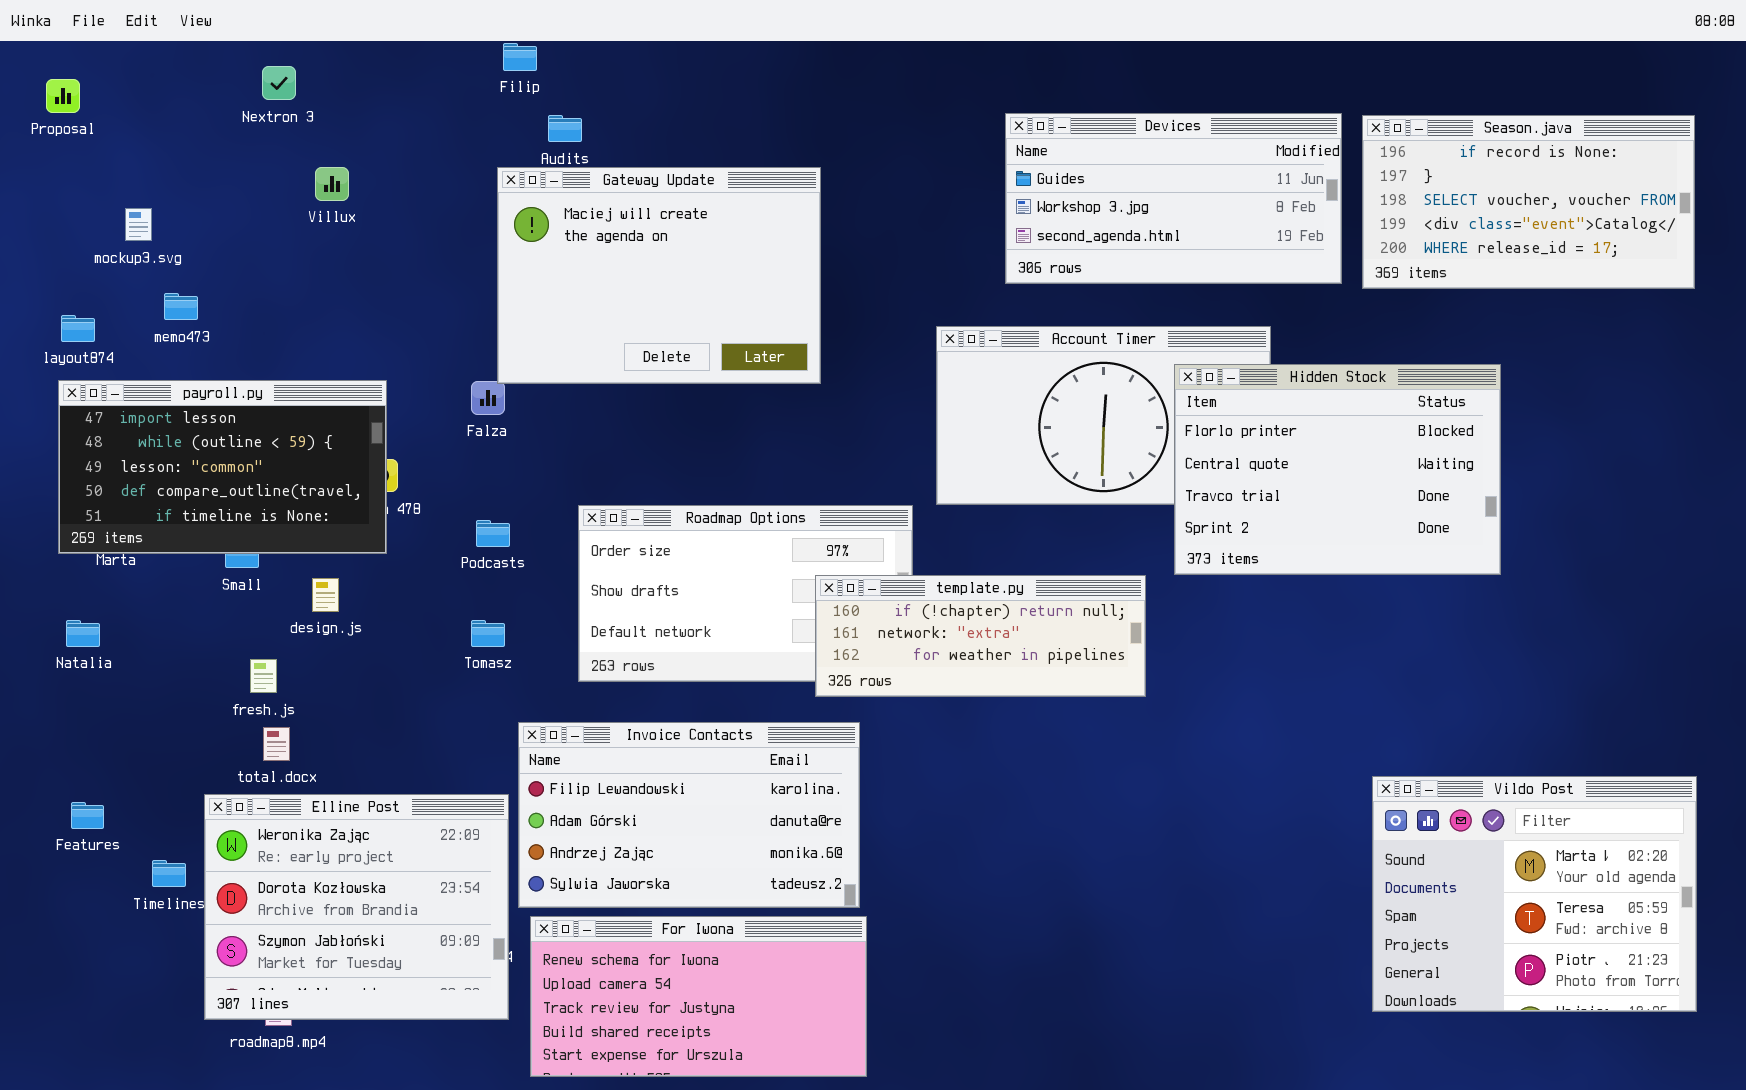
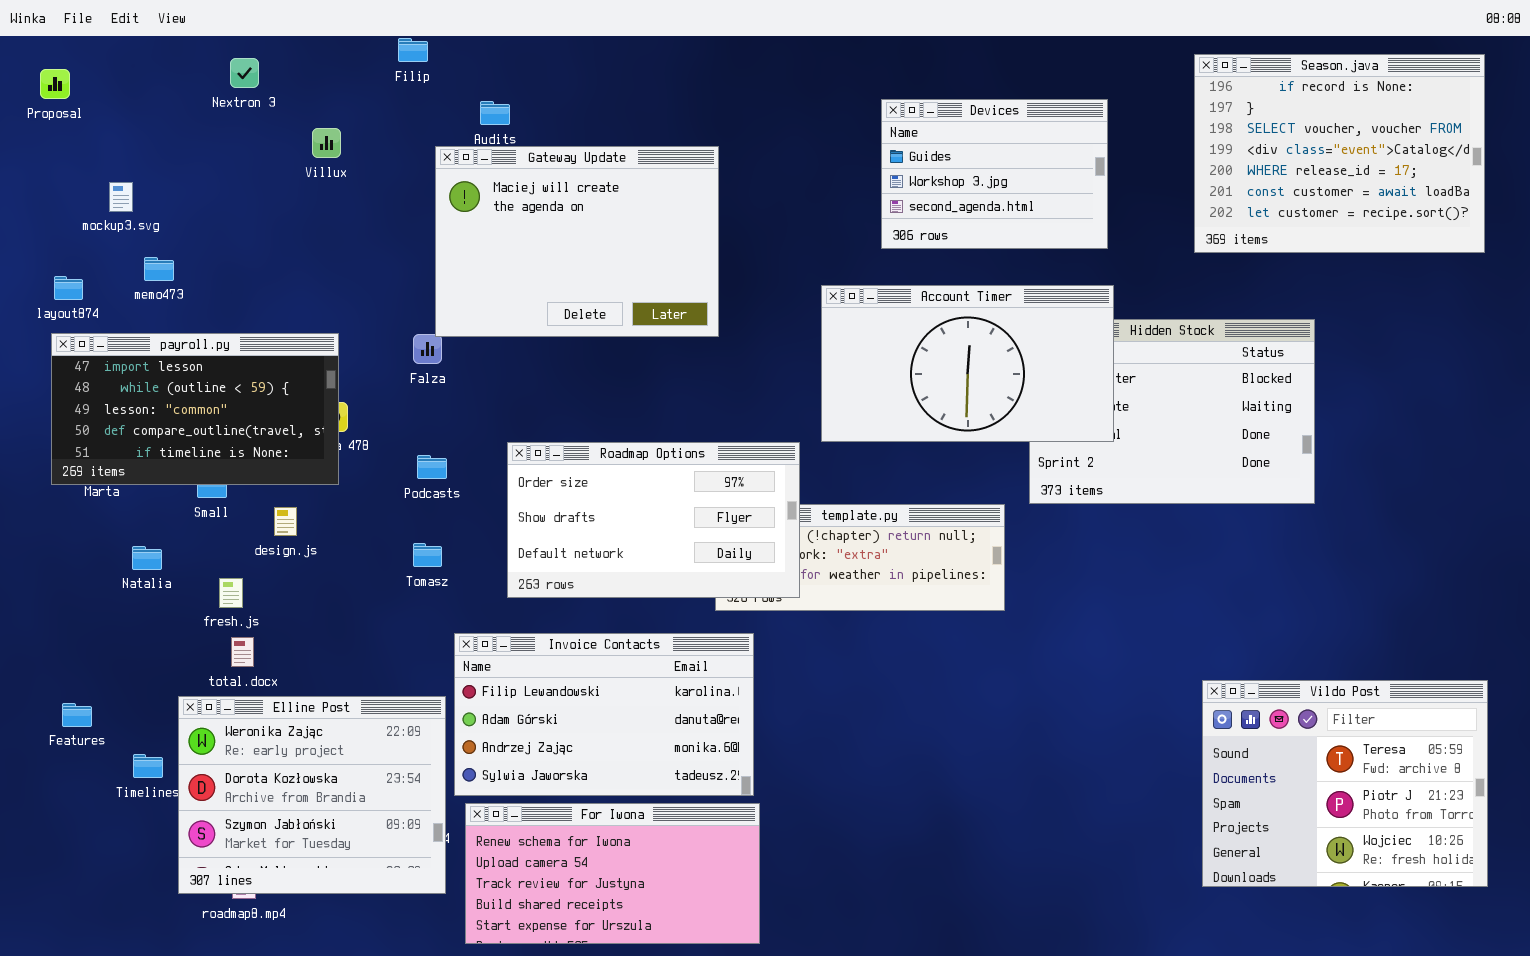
Filip: [503,43,537,71] -> [398,38,428,62], moved
Devices: [1005,113,1342,284] -> [881,99,1108,249], resized
Season.java: [1362,115,1695,289] -> [1194,54,1485,253], resized
Villux: [315,167,349,201] -> [312,128,341,158], moved
Account Timer: [936,326,1271,505] -> [821,285,1114,442], raised
Roadmap Options: [578,505,913,682] -> [507,442,800,598], raised
Natalia: [66,620,100,647] -> [132,546,162,570], moved
Vildo Post: [1372,776,1697,1012] -> [1202,680,1488,887], scrolled down 1 row

